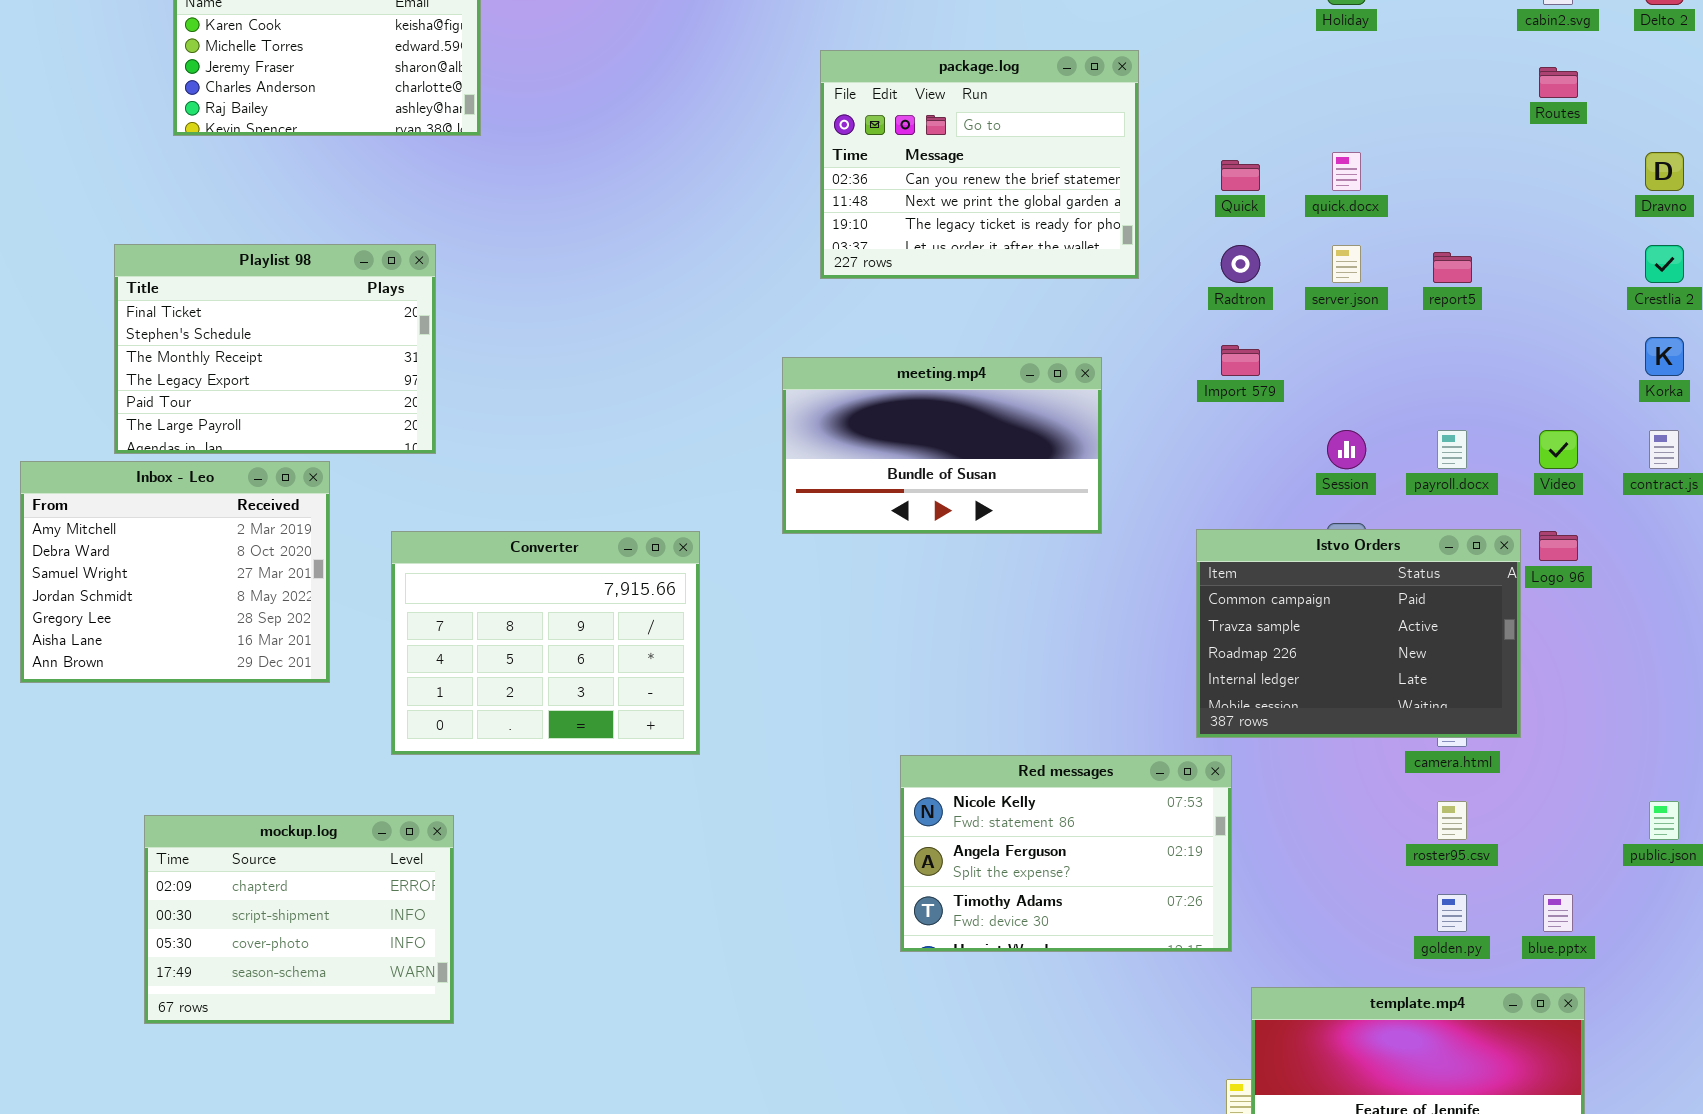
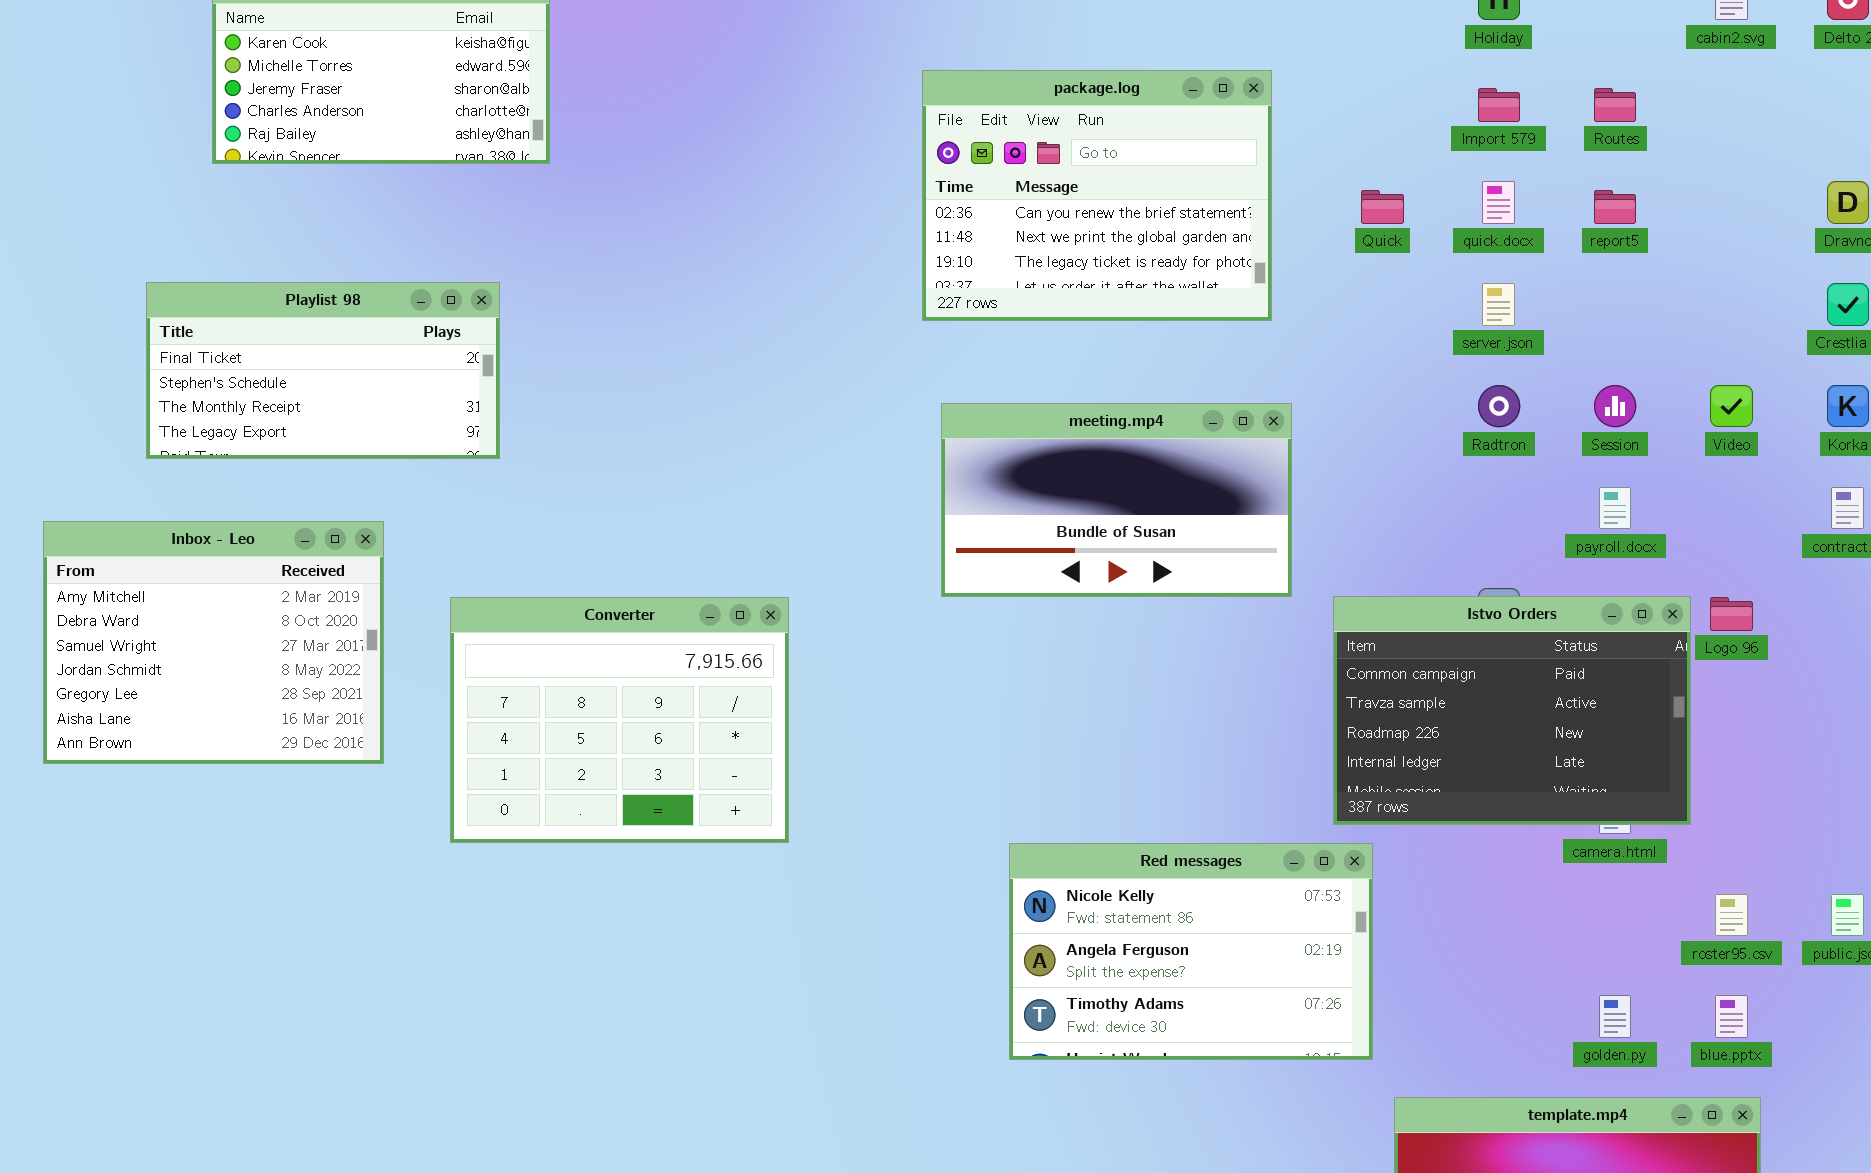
Routes: [1539,67,1578,98] -> [1594,88,1636,122], moved
Playlist 98: [114,244,436,454] -> [146,282,500,459], resized
Radtron: [1221,245,1260,283] -> [1478,385,1520,427], moved
report5: [1433,252,1472,283] -> [1594,190,1636,224], moved
Import 579: [1221,345,1260,376] -> [1478,88,1520,122], moved
meeting.mp4: [782,357,1102,534] -> [941,403,1292,597], moved
Session: [1327,430,1366,469] -> [1594,385,1636,427], moved
Video: [1539,430,1578,469] -> [1710,385,1753,427], moved
roster95.csv: [1437,801,1467,840] -> [1715,894,1748,936], moved
mockup.log: [144,815,454,1024] -> none, closed

